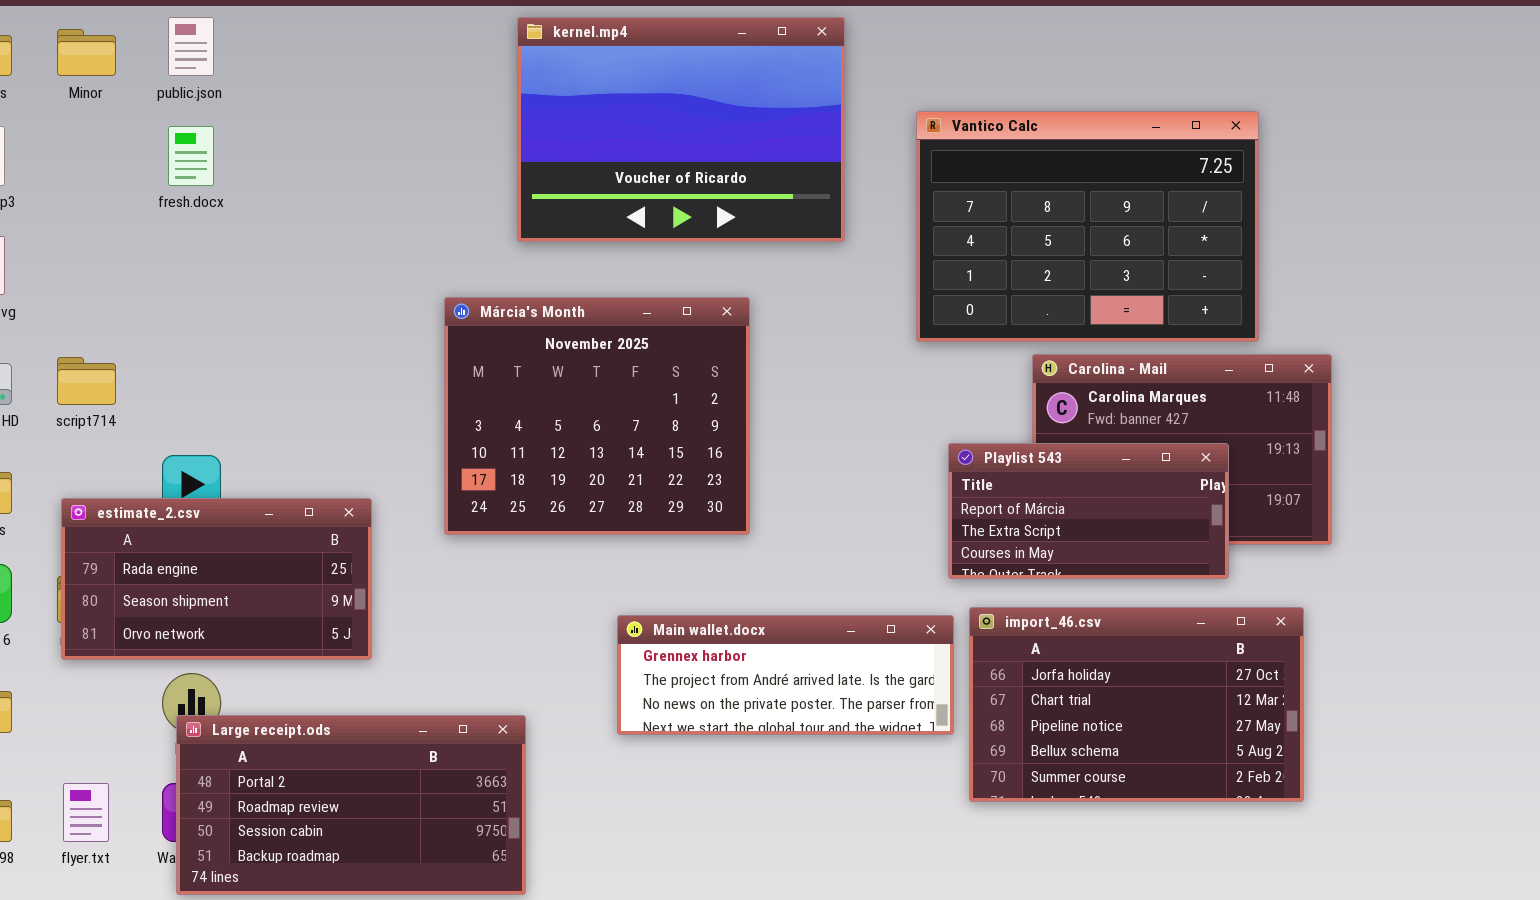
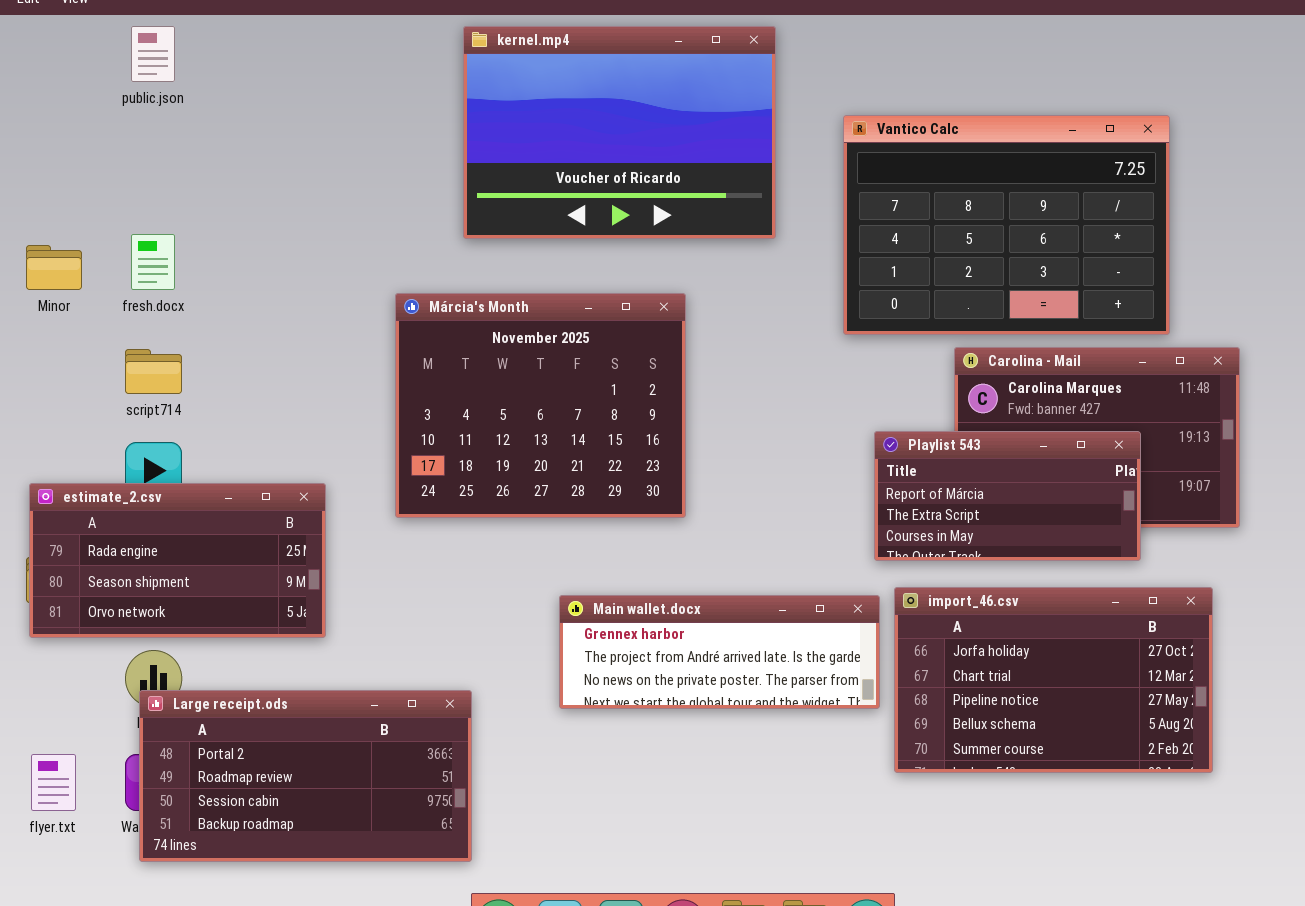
Minor: [57,29,116,76] -> [26,245,82,290], moved
fresh.docx: [168,126,214,186] -> [131,234,175,290], moved
script714: [57,357,116,405] -> [125,349,182,394], moved

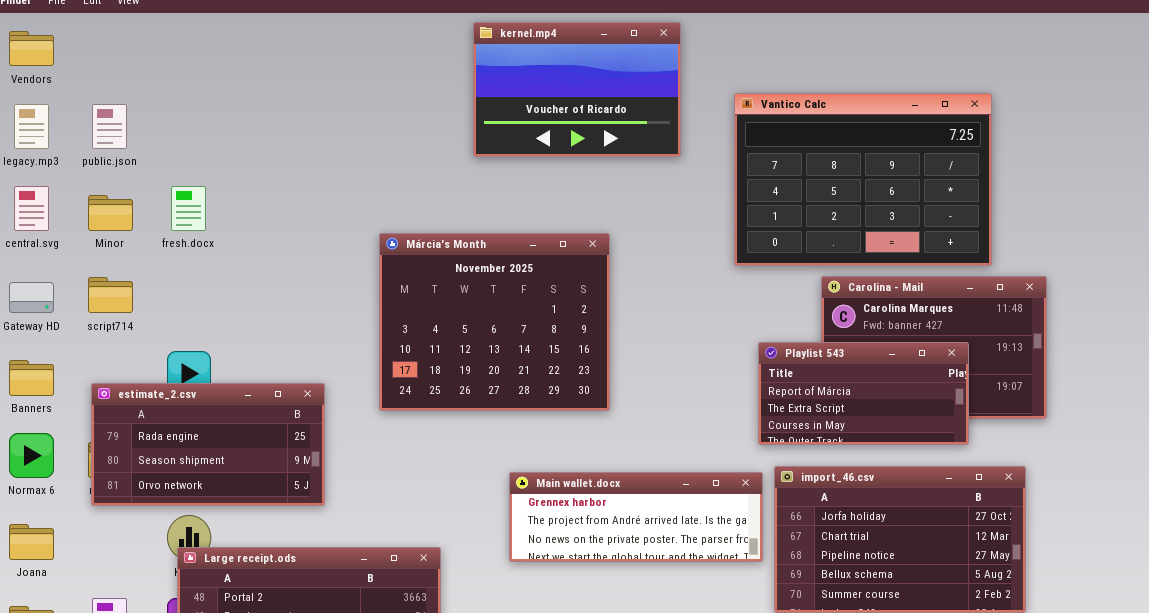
public.json: [131,26,175,82] -> [92,104,127,149], moved
kernel.mp4: [463,26,776,239] -> [473,22,681,157], resized
script714: [125,349,182,394] -> [88,277,133,313], moved

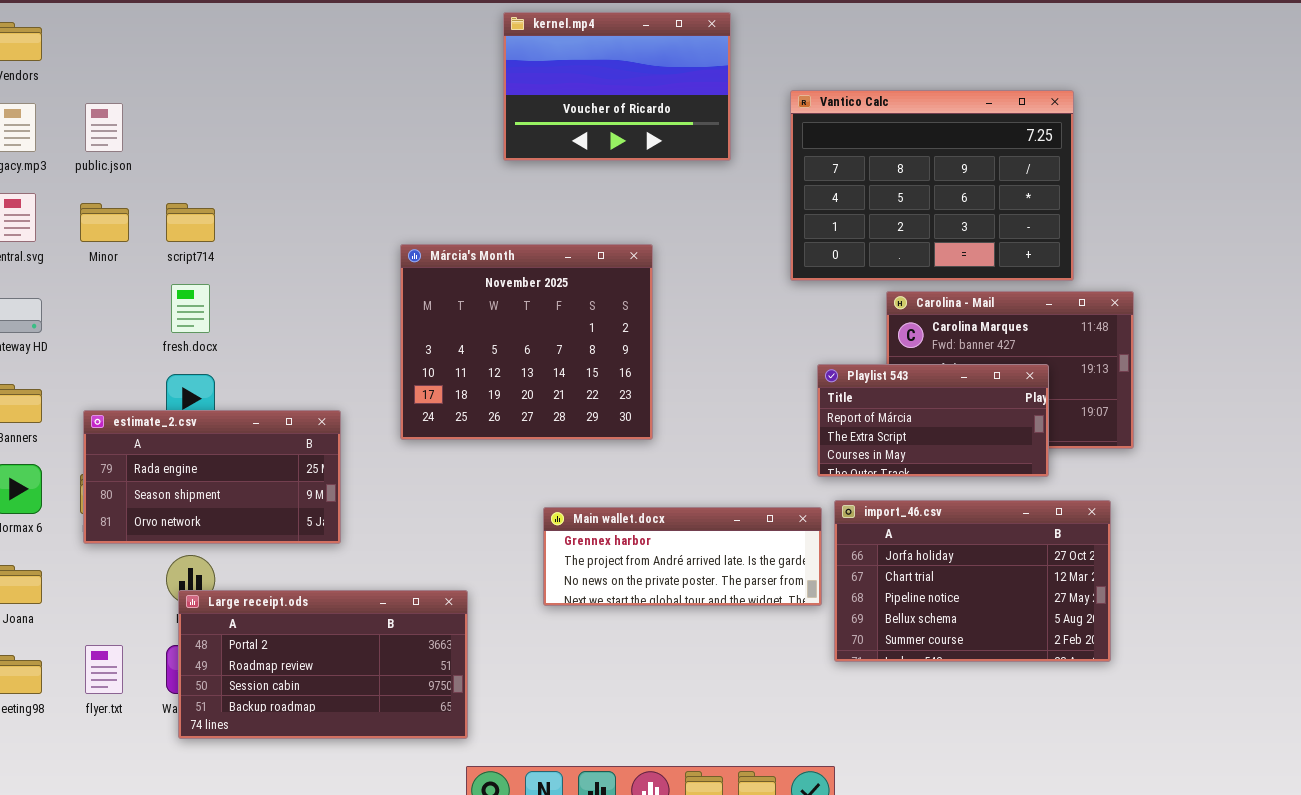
fresh.docx: [171,186,206,231] -> [171,284,210,333], moved
script714: [88,277,133,313] -> [166,203,215,242], moved

